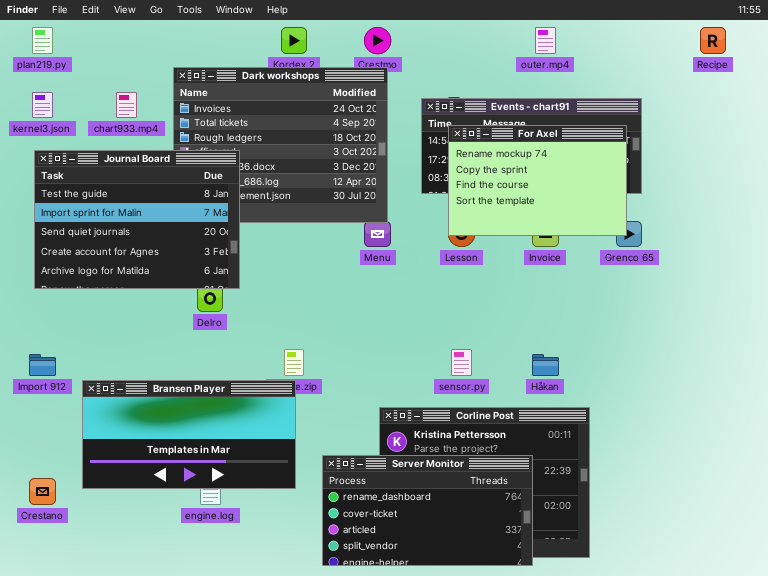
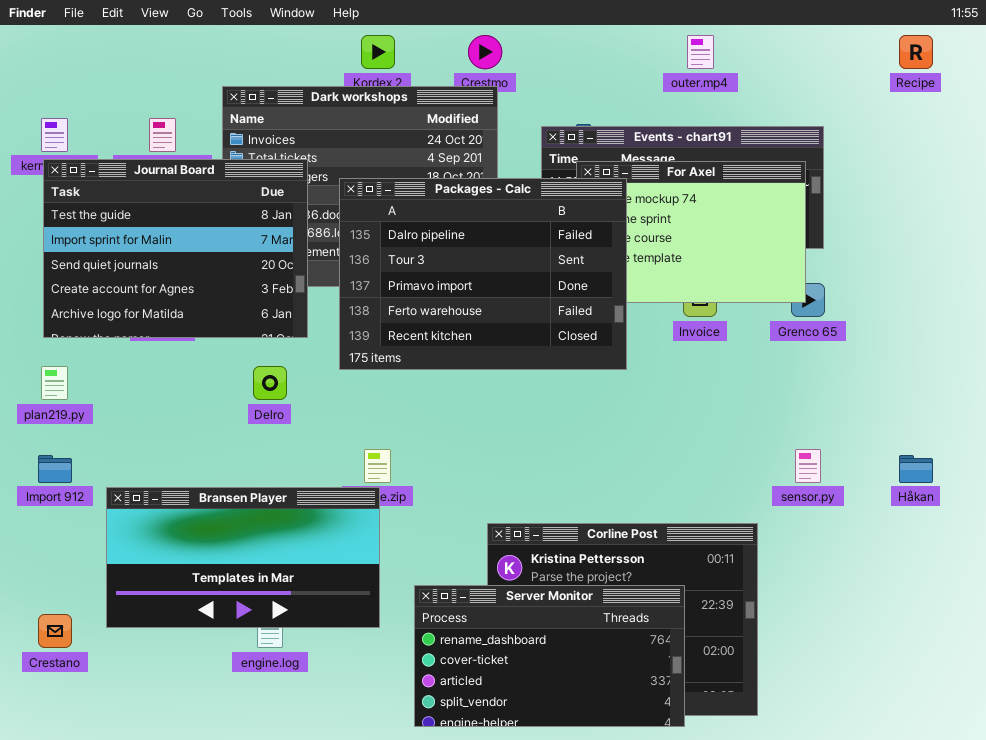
plan219.py: [32,27,53,54] -> [41,366,68,400], moved
Packages - Calc: none -> [339,178,627,370], opened
Journal Board: [34,150,240,289] -> [43,159,308,338], moved
sensor.py: [451,349,472,376] -> [795,449,821,483], moved
Håkan: [532,354,559,376] -> [899,455,933,483], moved

